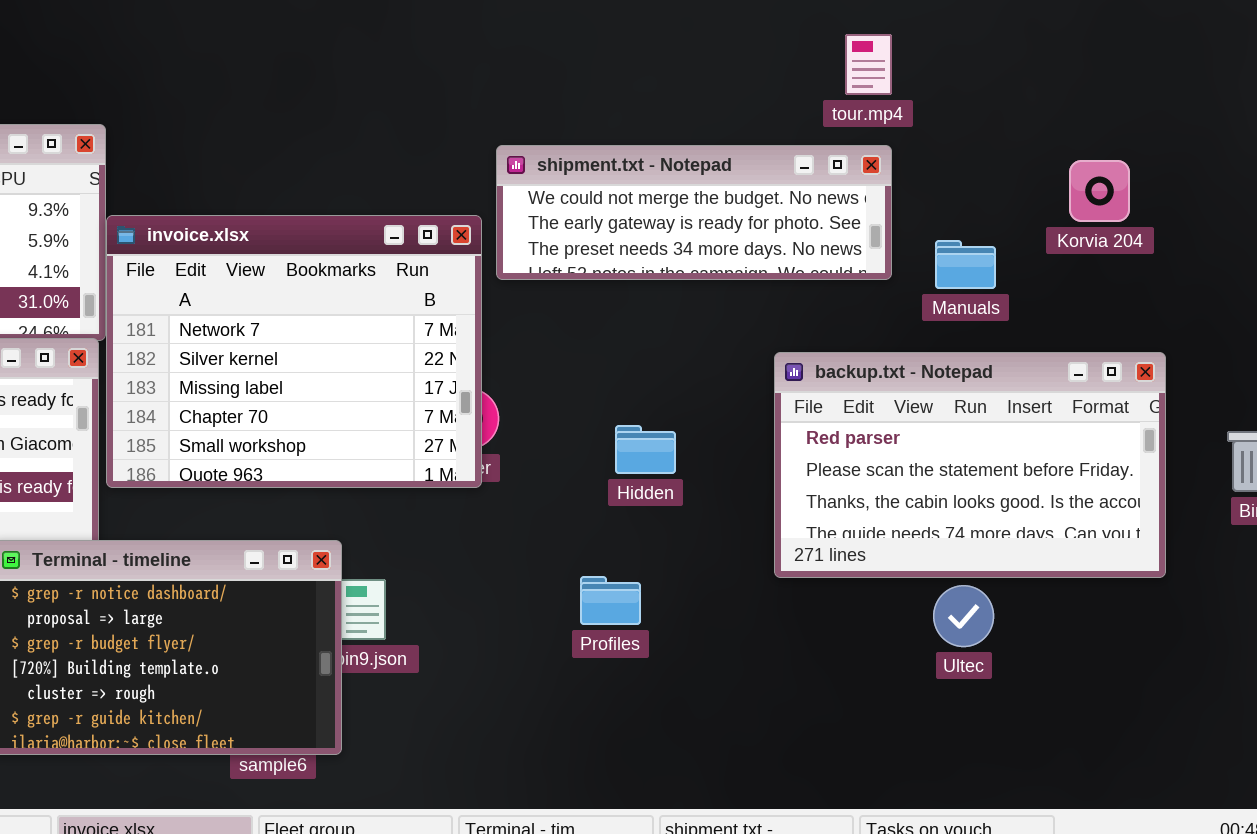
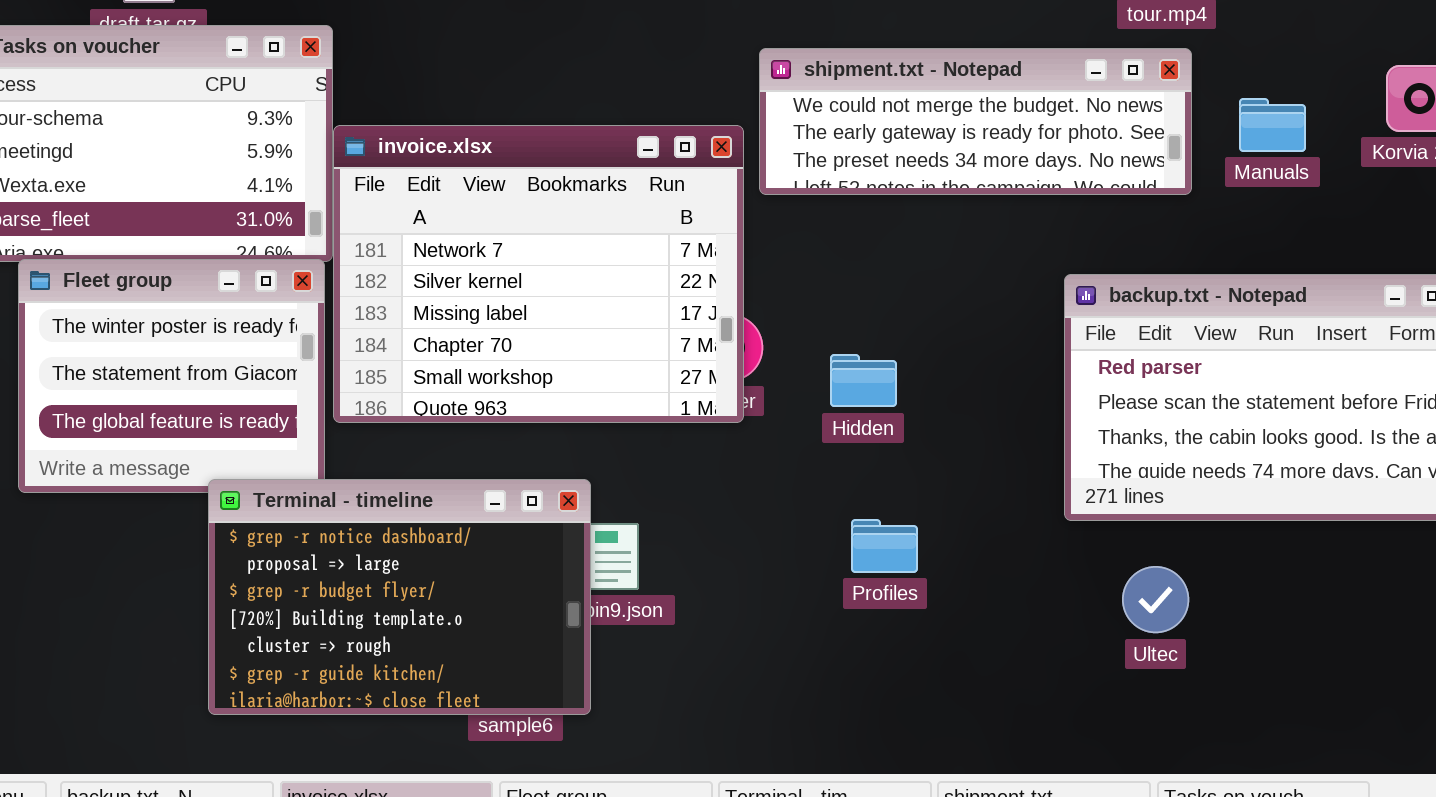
Manuals: [935,240,996,289] -> [1239,98,1306,152], moved
Hidden: [615,425,676,474] -> [830,354,897,407], moved
Ultec: [933,585,994,647] -> [1122,566,1189,633], moved

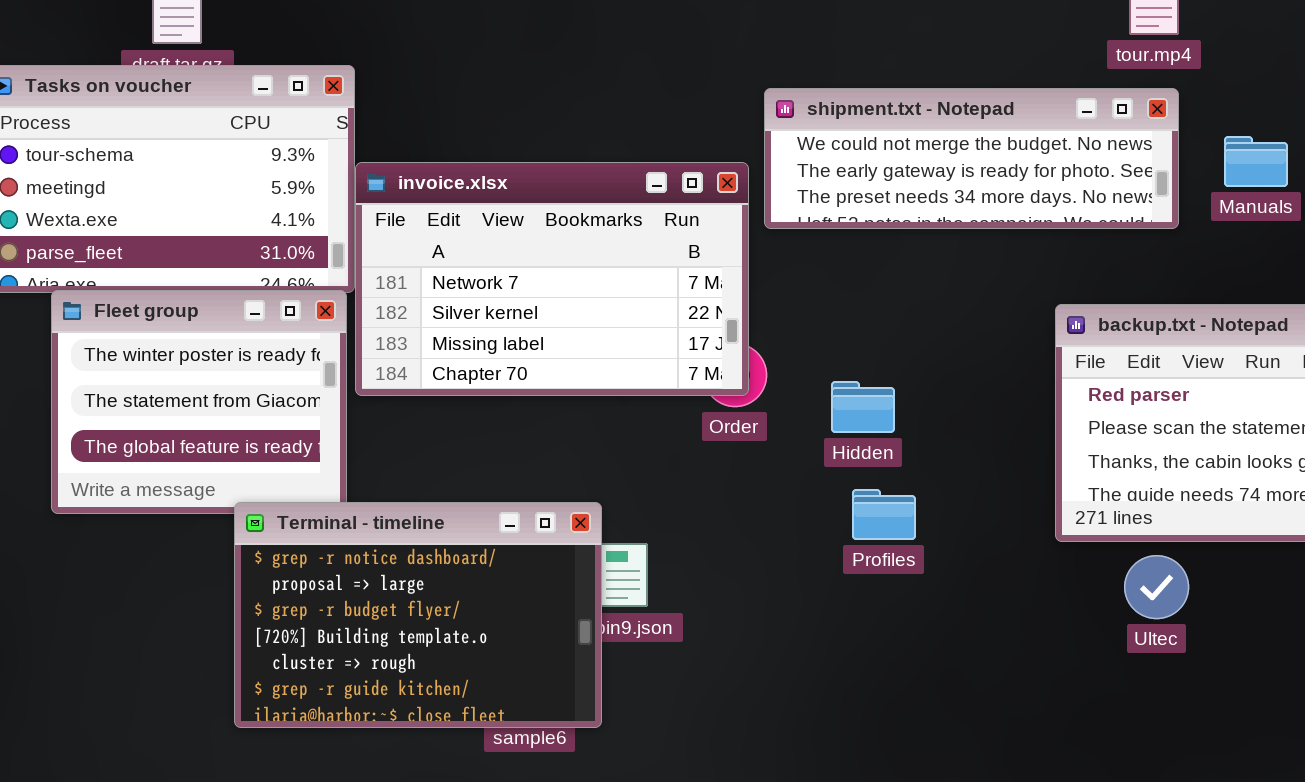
invoice.xlsx: [333,125,744,423] -> [355,162,749,396], resized
Profiles: [851,519,918,573] -> [852,489,916,540], moved
Ultec: [1122,566,1189,633] -> [1124,555,1189,619], moved

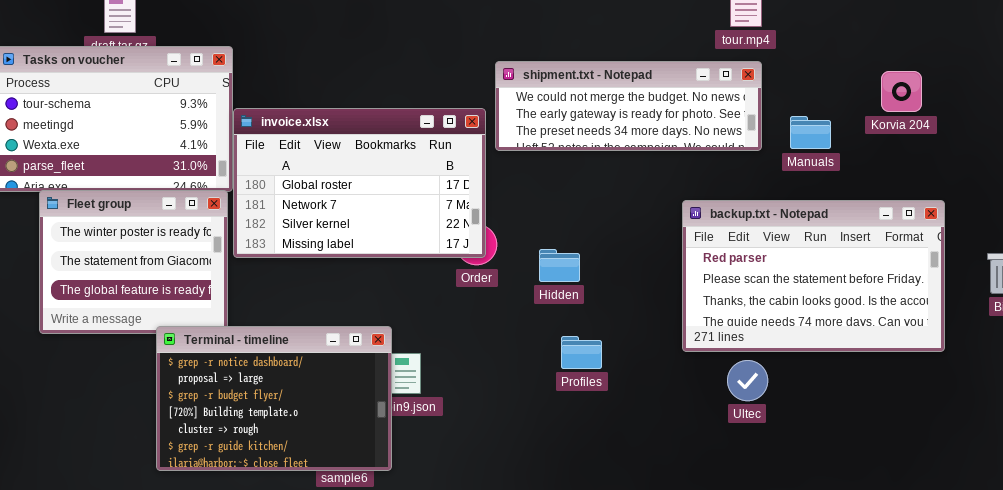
Manuals: [1224,136,1288,187] -> [790,116,831,149], moved
invoice.xlsx: [355,162,749,396] -> [233,108,486,258], scrolled up 1 row
Profiles: [852,489,916,540] -> [561,336,602,369], moved

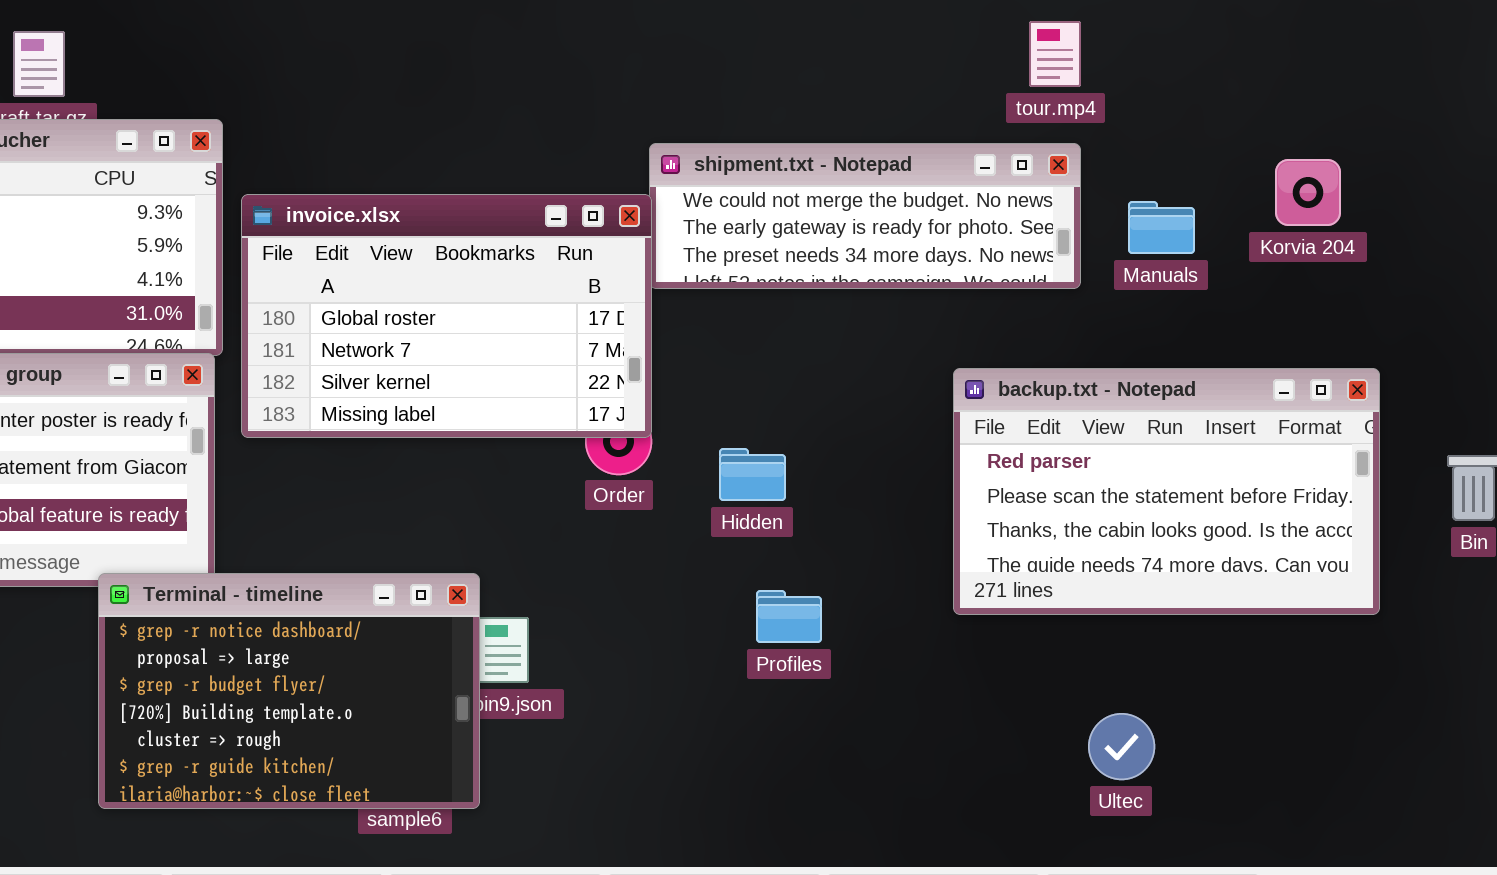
invoice.xlsx: [233,108,486,258] -> [241,194,652,438], moved
Manuals: [790,116,831,149] -> [1128,201,1195,254], moved
Ultec: [727,360,768,401] -> [1088,713,1155,780], moved

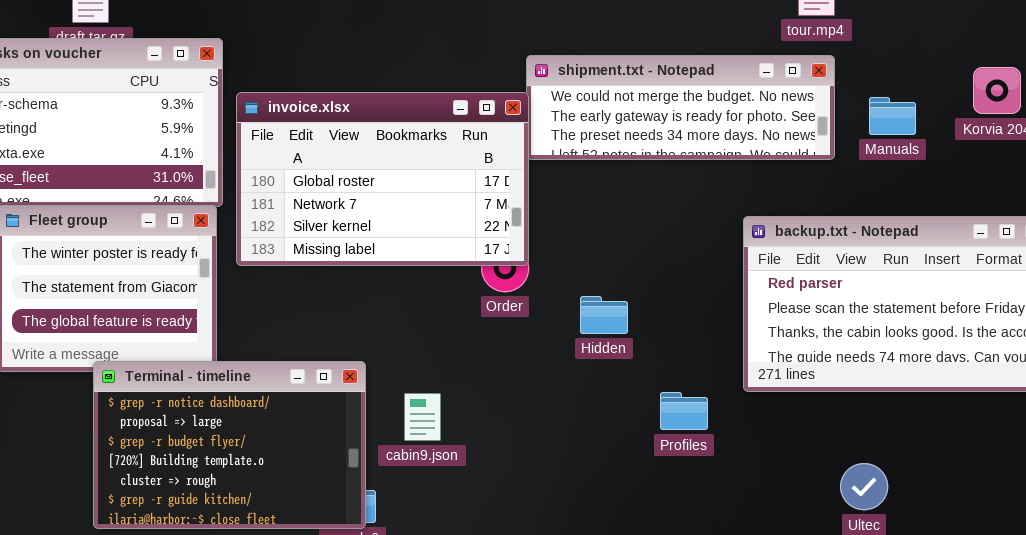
Hidden: [719,448,786,501] -> [580,296,628,334], moved
Terminal - timeline: [98,573,480,809] -> [93,361,366,529], moved
Profiles: [756,590,822,643] -> [660,392,708,430], moved

